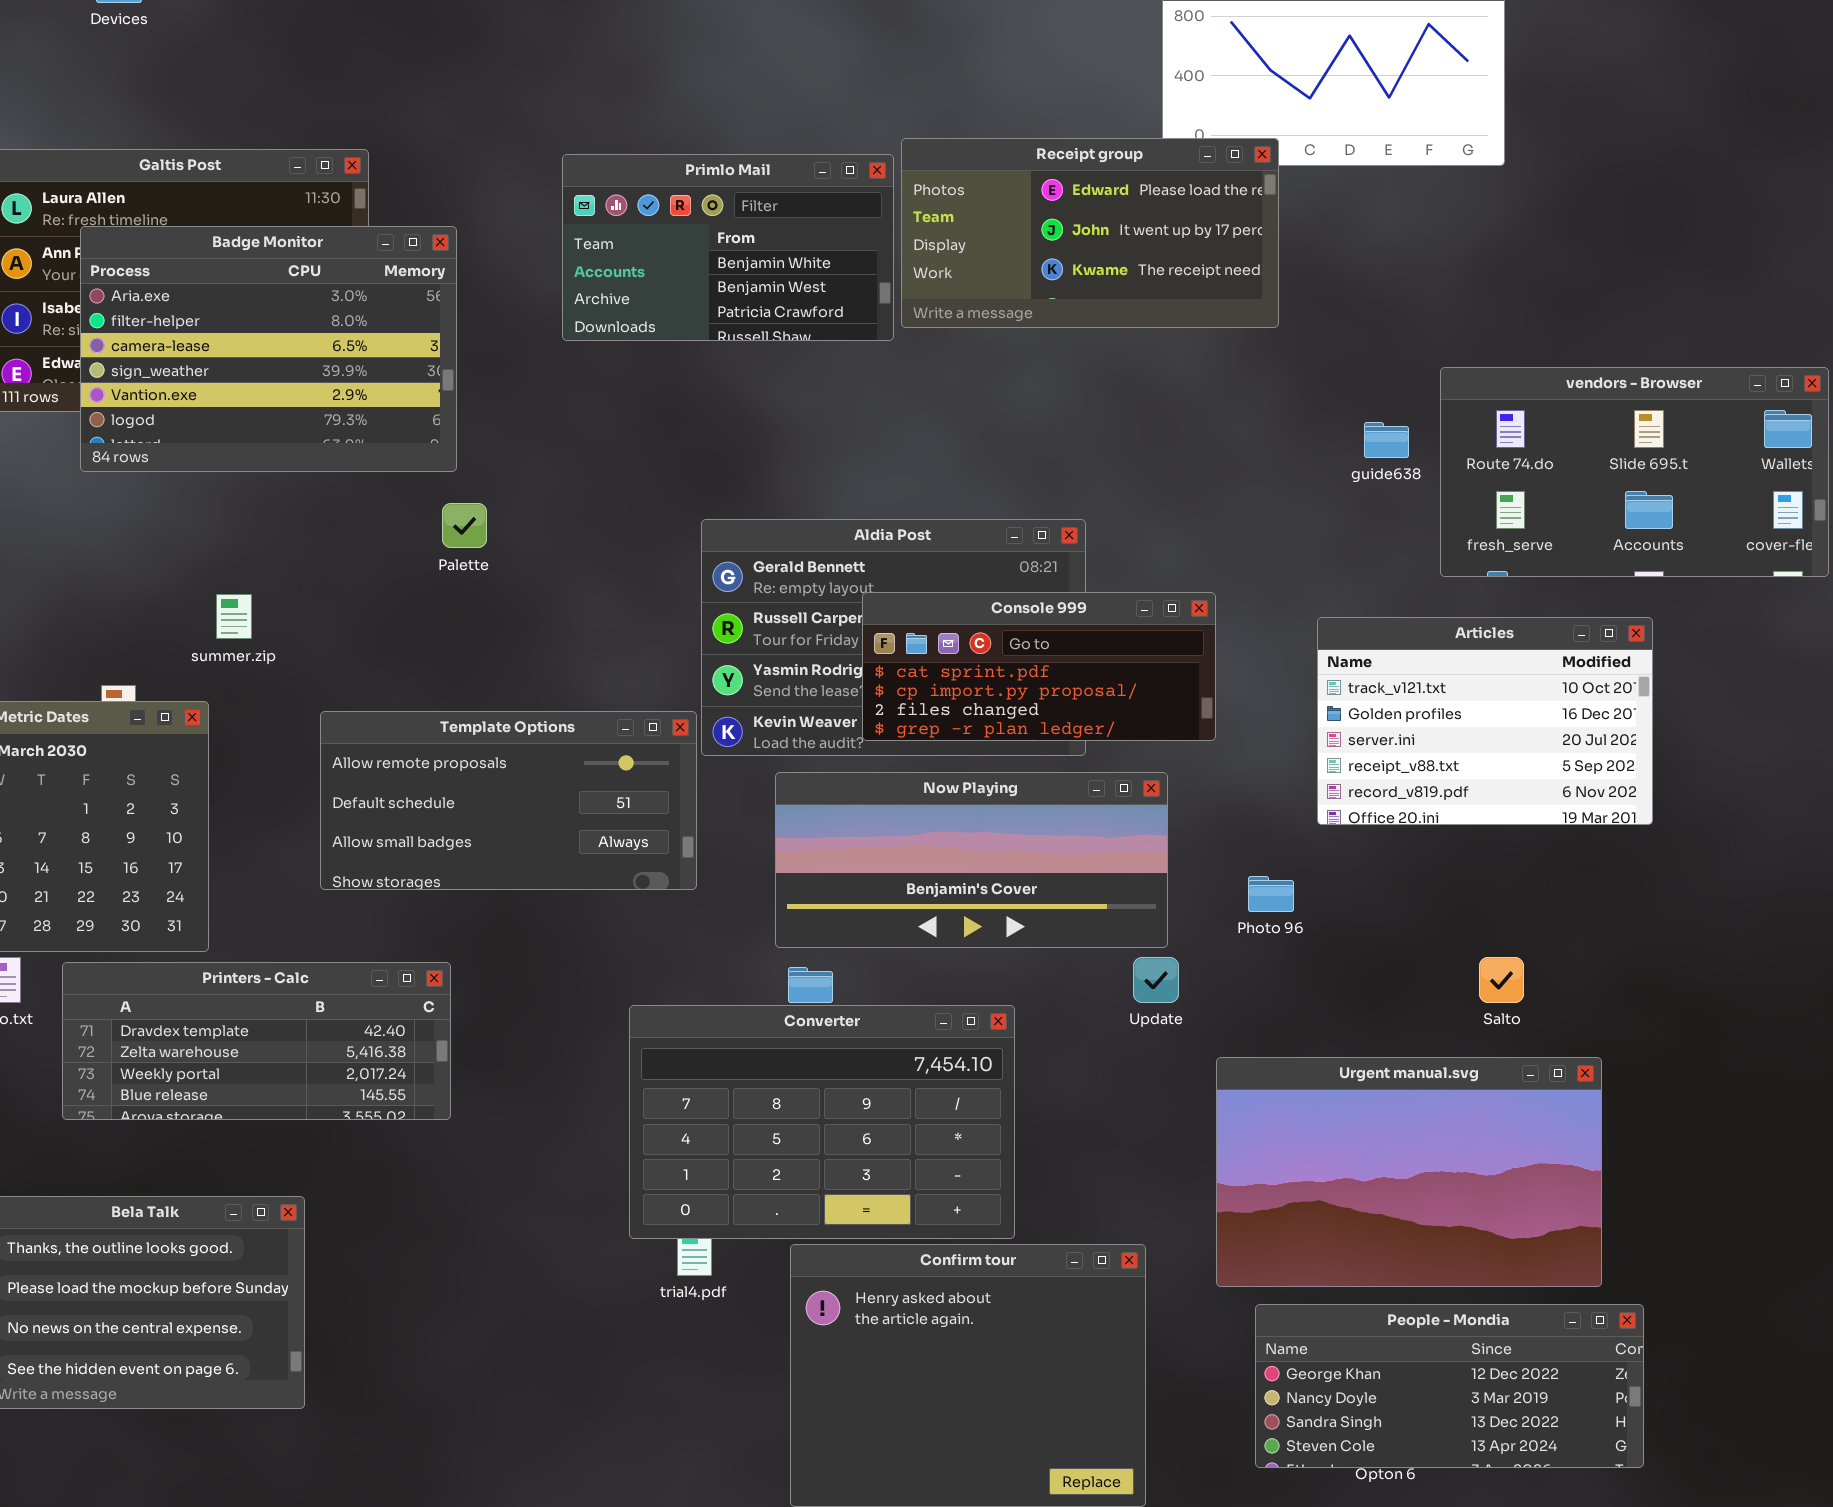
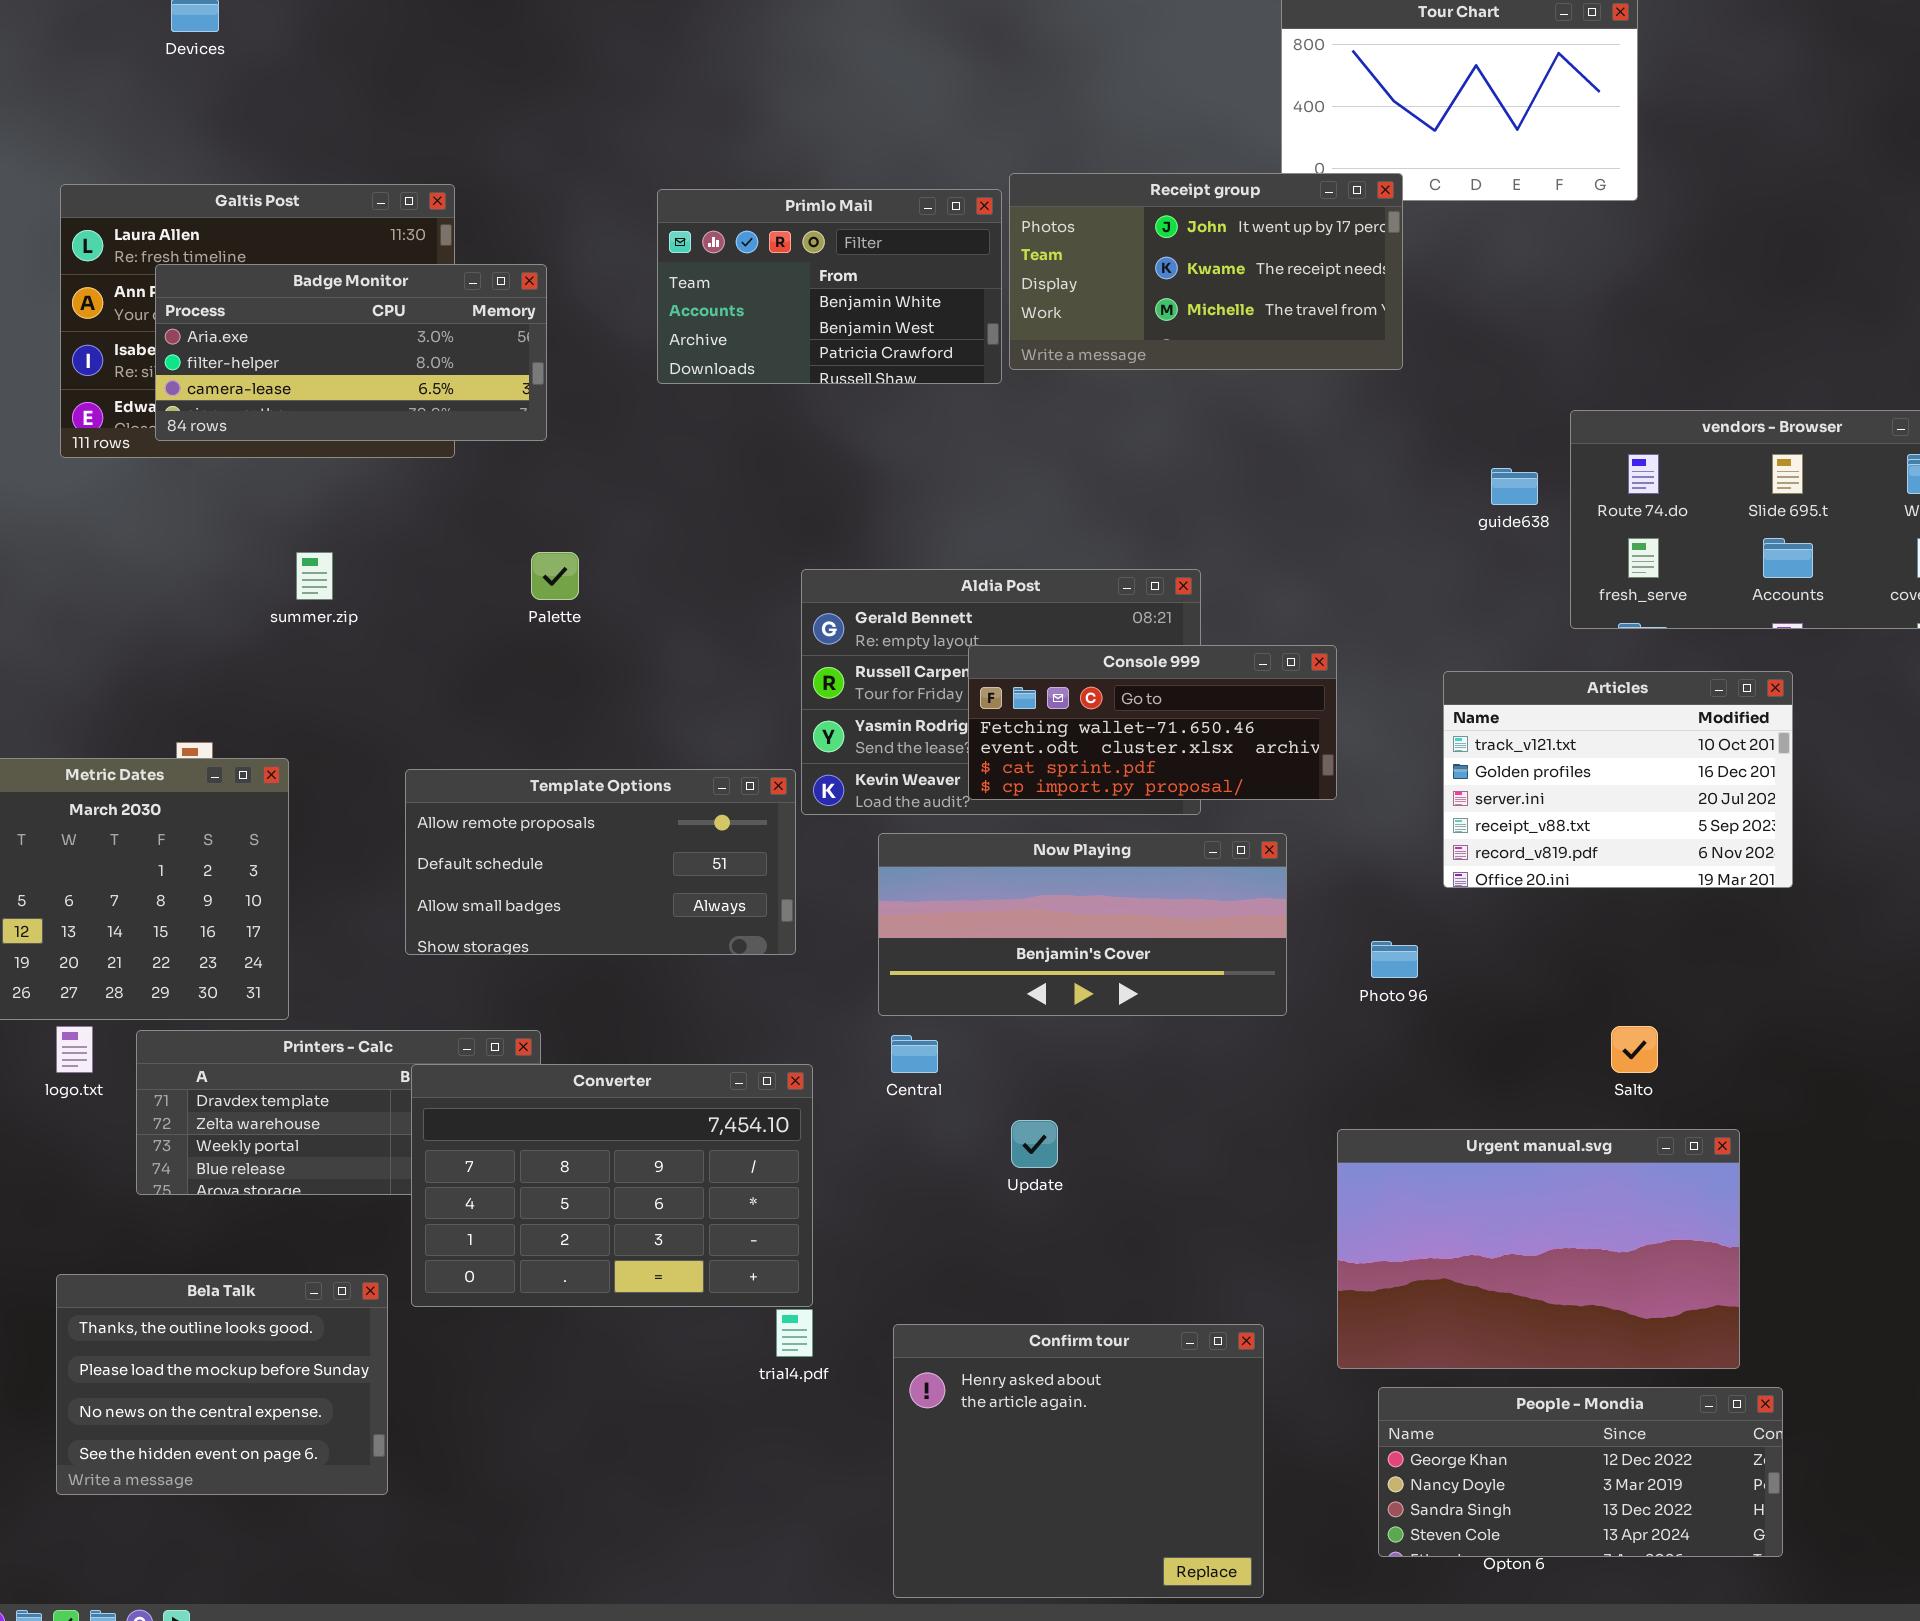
Receipt group: [901,138,1279,328] -> [1009,173,1403,370], scrolled down 1 row
Badge Monitor: [80,226,457,472] -> [155,264,547,441], resized
Console 999: [862,592,1216,741] -> [968,645,1337,800], scrolled up 2 rows
summer.zip: [216,594,252,639] -> [296,552,333,600], moved
Update: [1133,957,1179,1003] -> [1011,1120,1058,1168], moved
Converter: [629,1005,1015,1239] -> [411,1064,813,1307], moved

